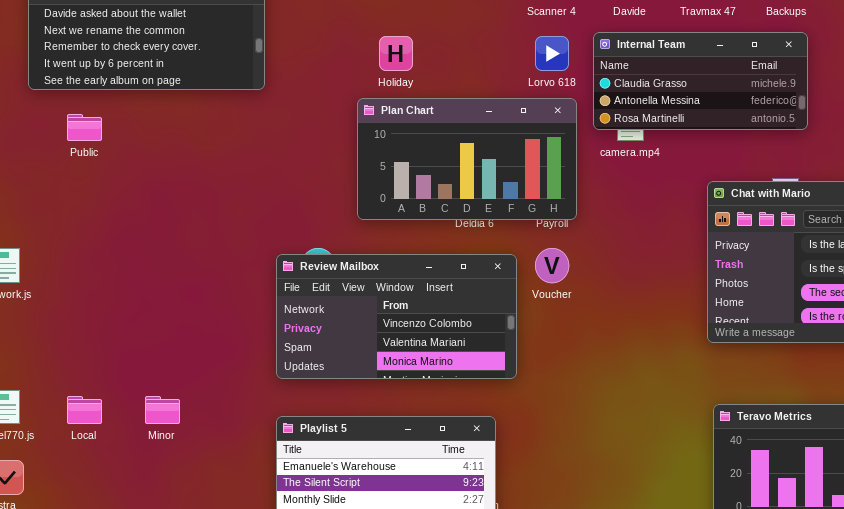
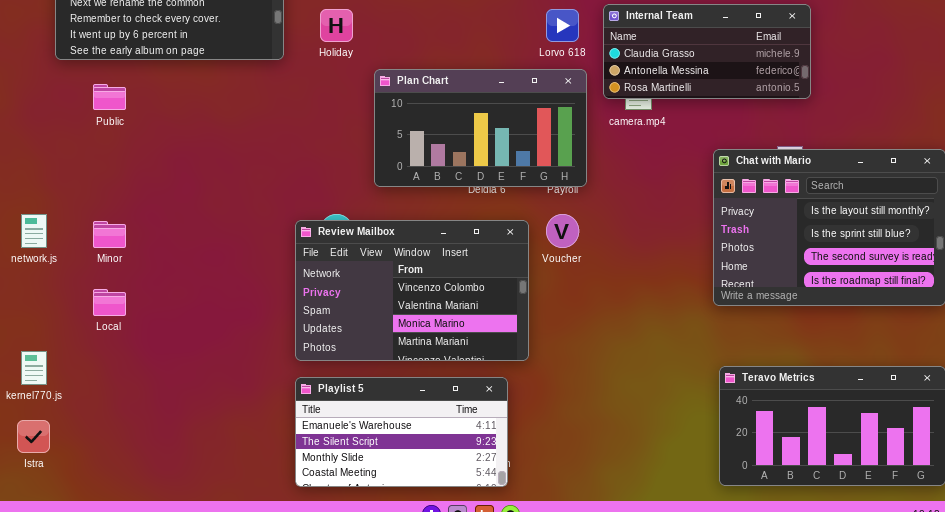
Holiday: [379,36,413,71] -> [320,9,353,42], moved
Review Mailbox: [276,254,517,379] -> [295,220,529,361], resized
Local: [67,396,102,424] -> [93,289,126,316], moved
Minor: [145,396,180,424] -> [93,221,126,248], moved

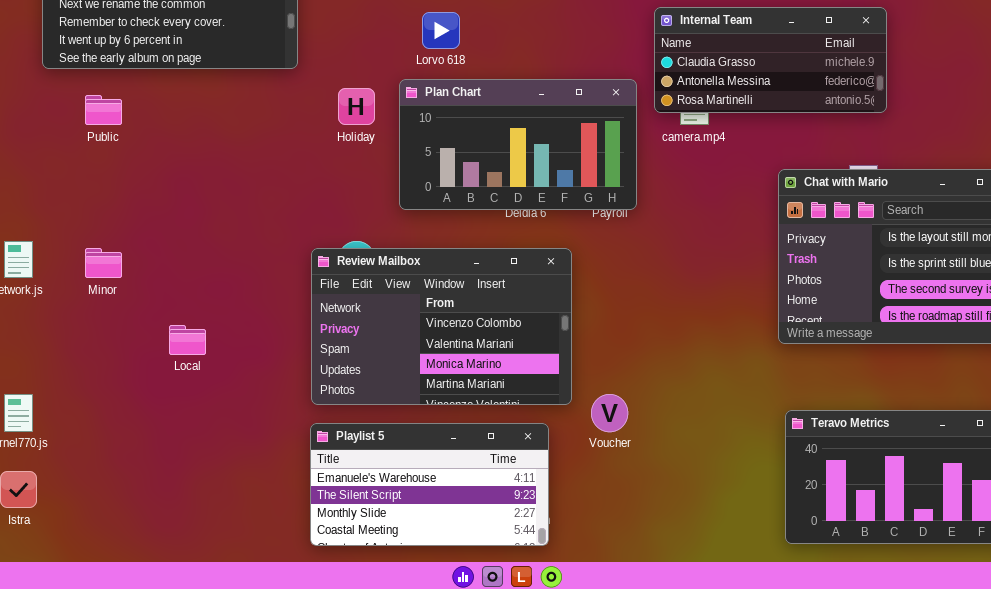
Holiday: [320,9,353,42] -> [338,88,375,125], moved
Lorvo 618: [546,9,579,42] -> [422,12,460,49], moved
Voucher: [546,214,579,248] -> [591,394,628,432], moved
Local: [93,289,126,316] -> [169,325,206,355], moved

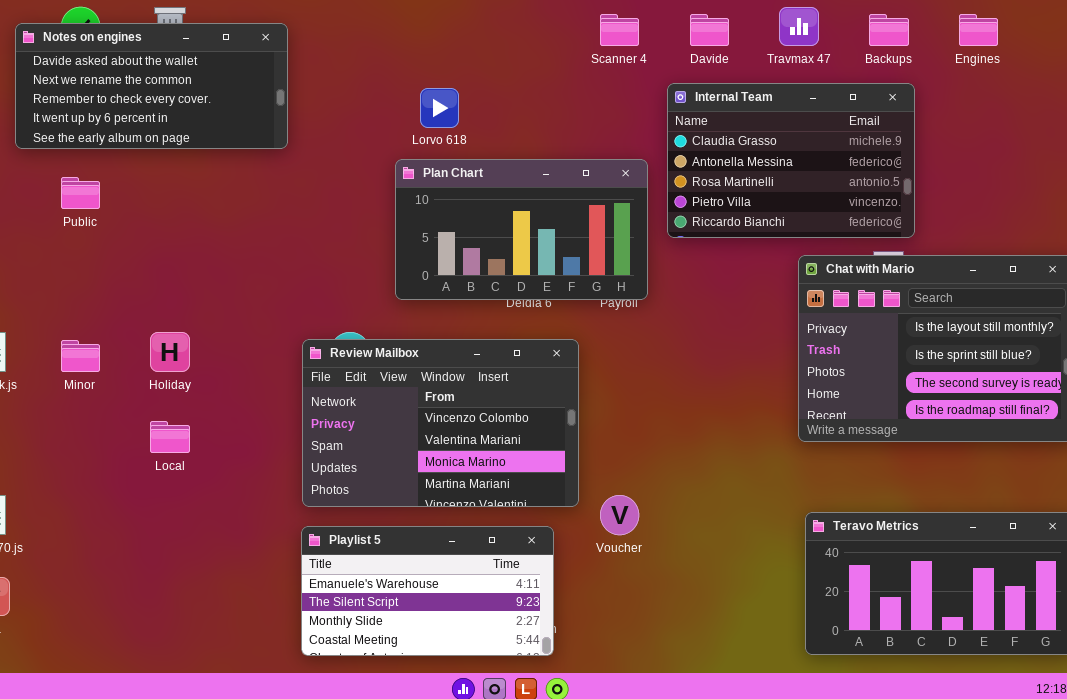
Internal Team: [654,7,887,113] -> [667,83,915,238], resized
Holiday: [338,88,375,125] -> [150,332,190,372], moved

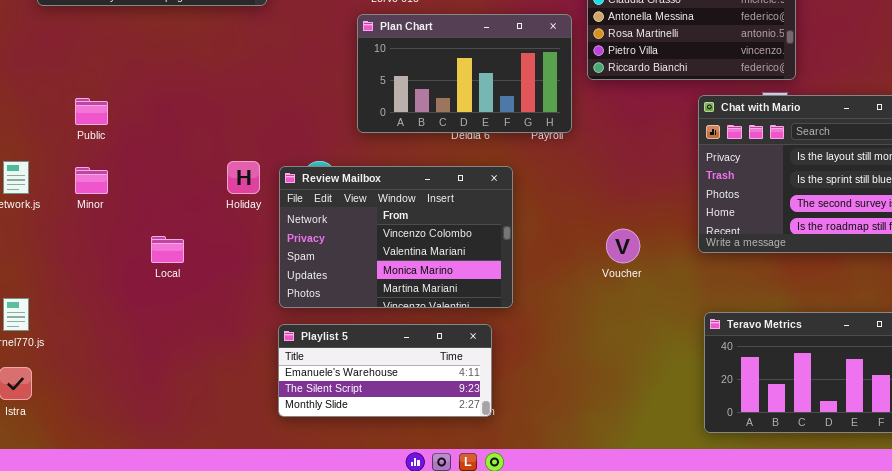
Public: [61,177,100,209] -> [75,98,108,125], moved
Holiday: [150,332,190,372] -> [227,161,260,194], moved
Voucher: [600,495,639,535] -> [606,229,640,263], moved
Playlist 5: [301,526,554,656] -> [278,324,492,417], resized

